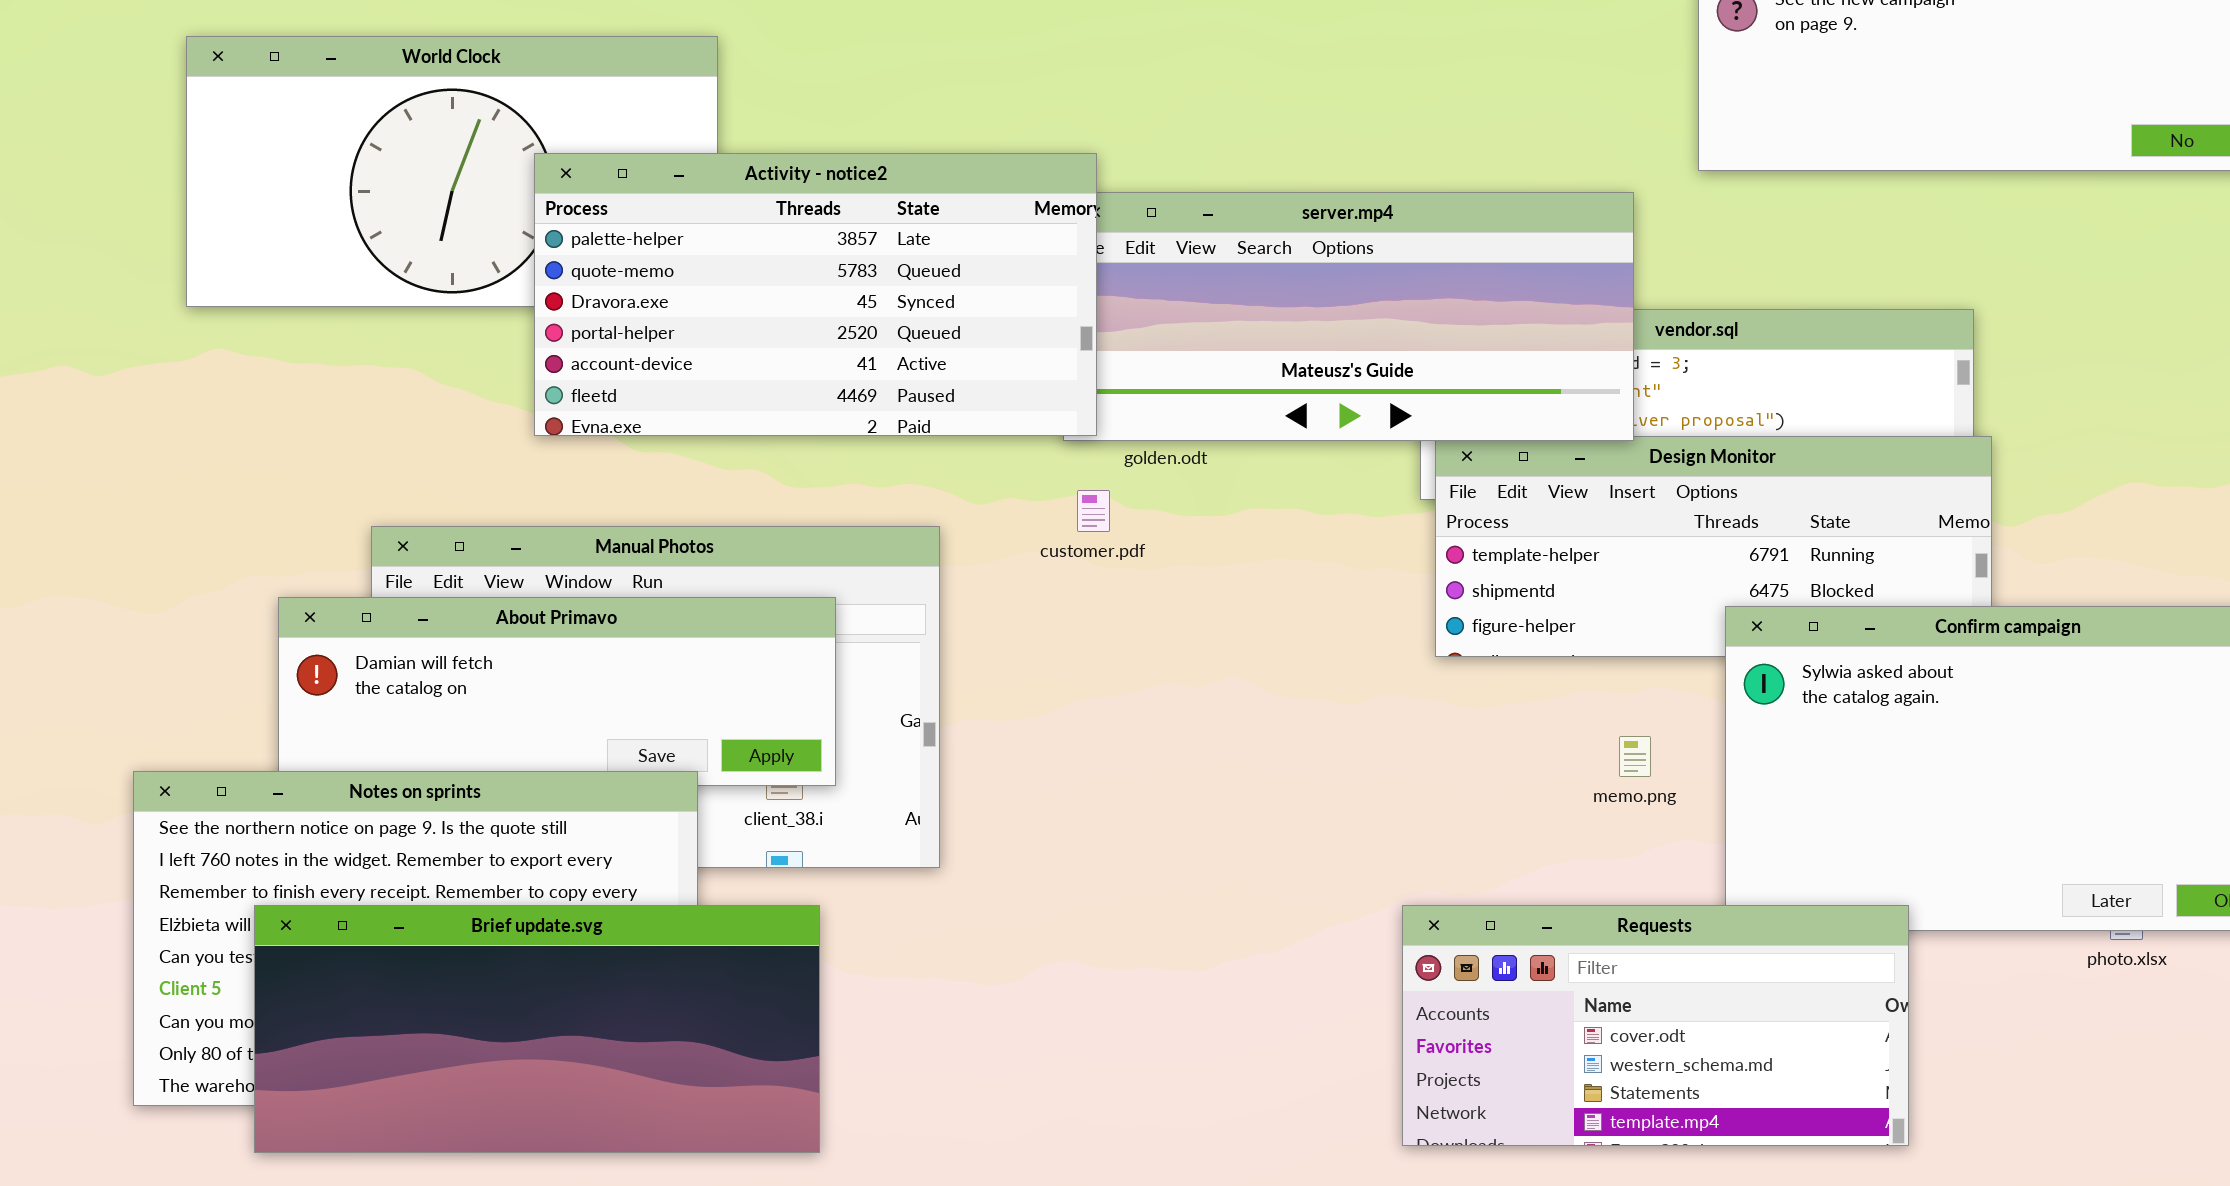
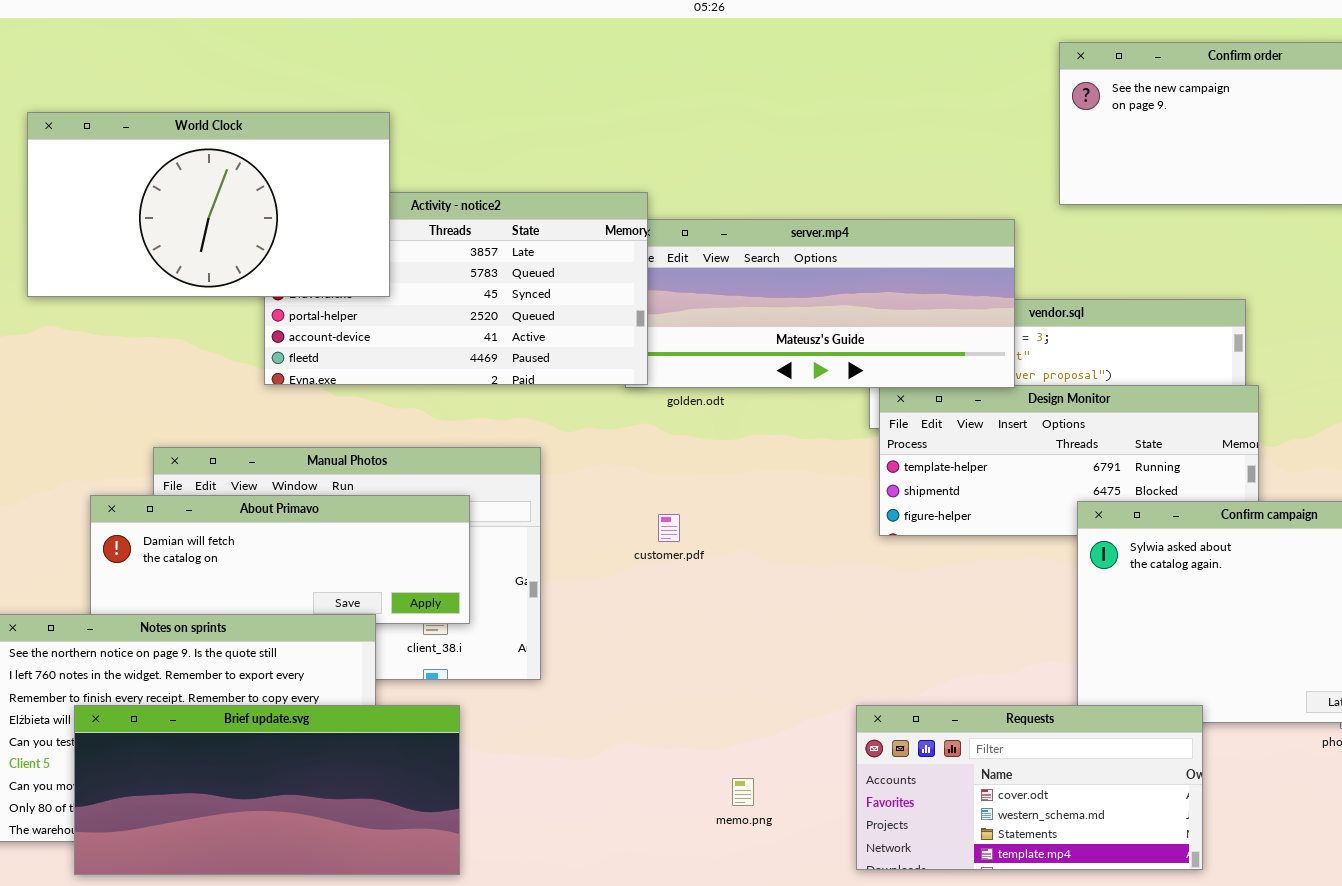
World Clock: [186,36,718,307] -> [27,112,390,297], raised
customer.pdf: [1077,490,1110,532] -> [658,514,680,542], moved
memo.png: [1619,736,1651,777] -> [732,778,754,806], moved

